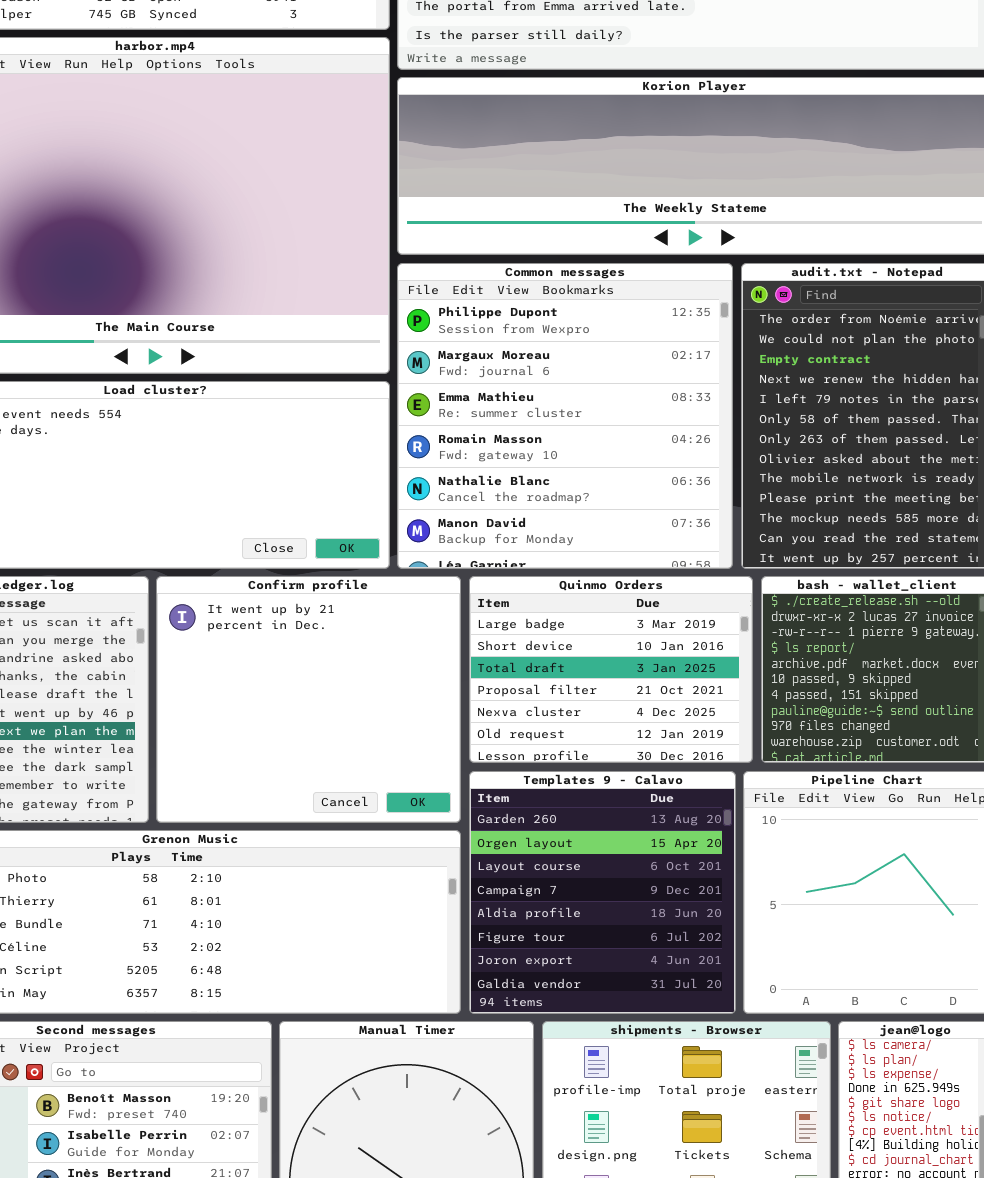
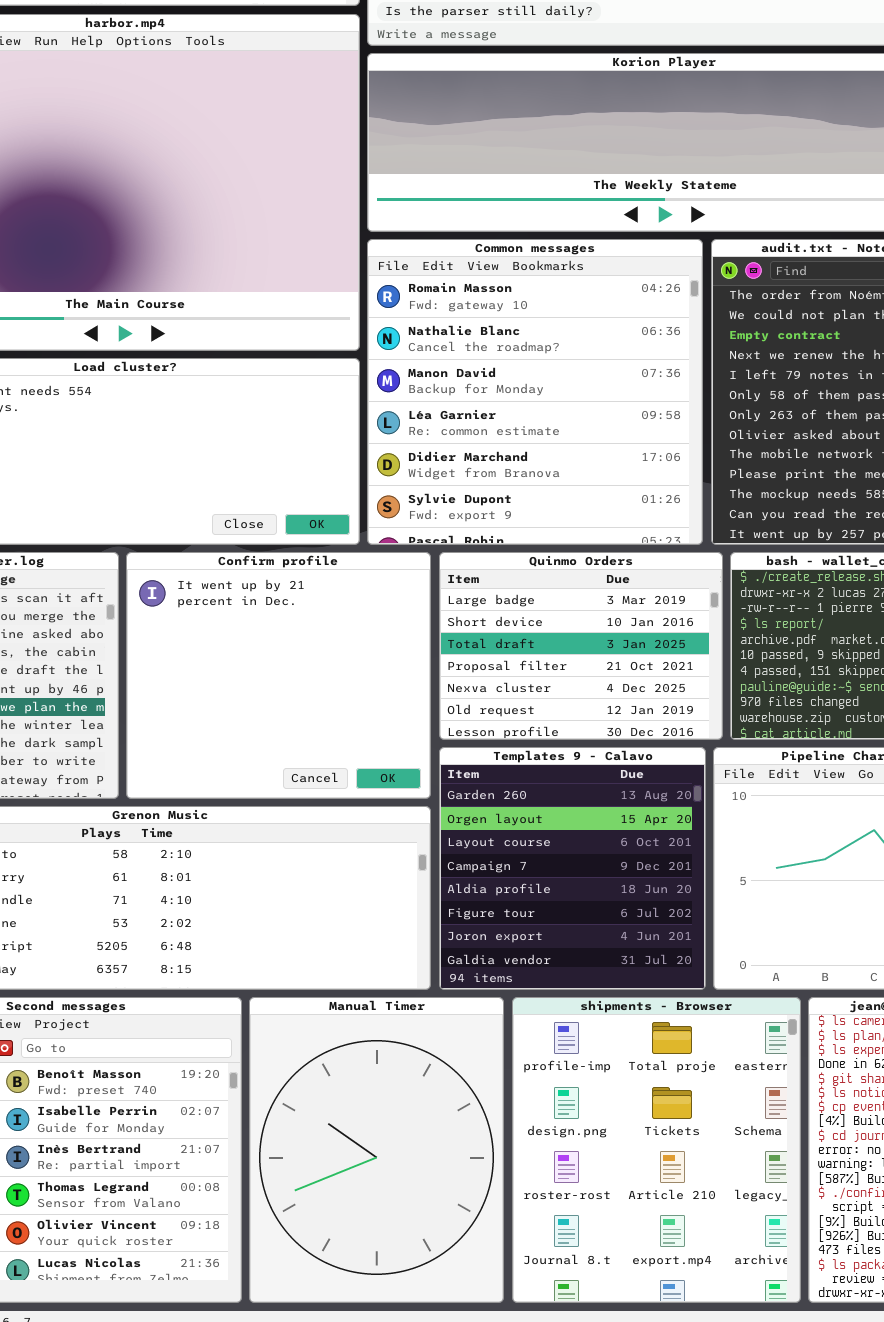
Common messages: [397,263,733,569] -> [367,239,703,545], scrolled down 3 rows

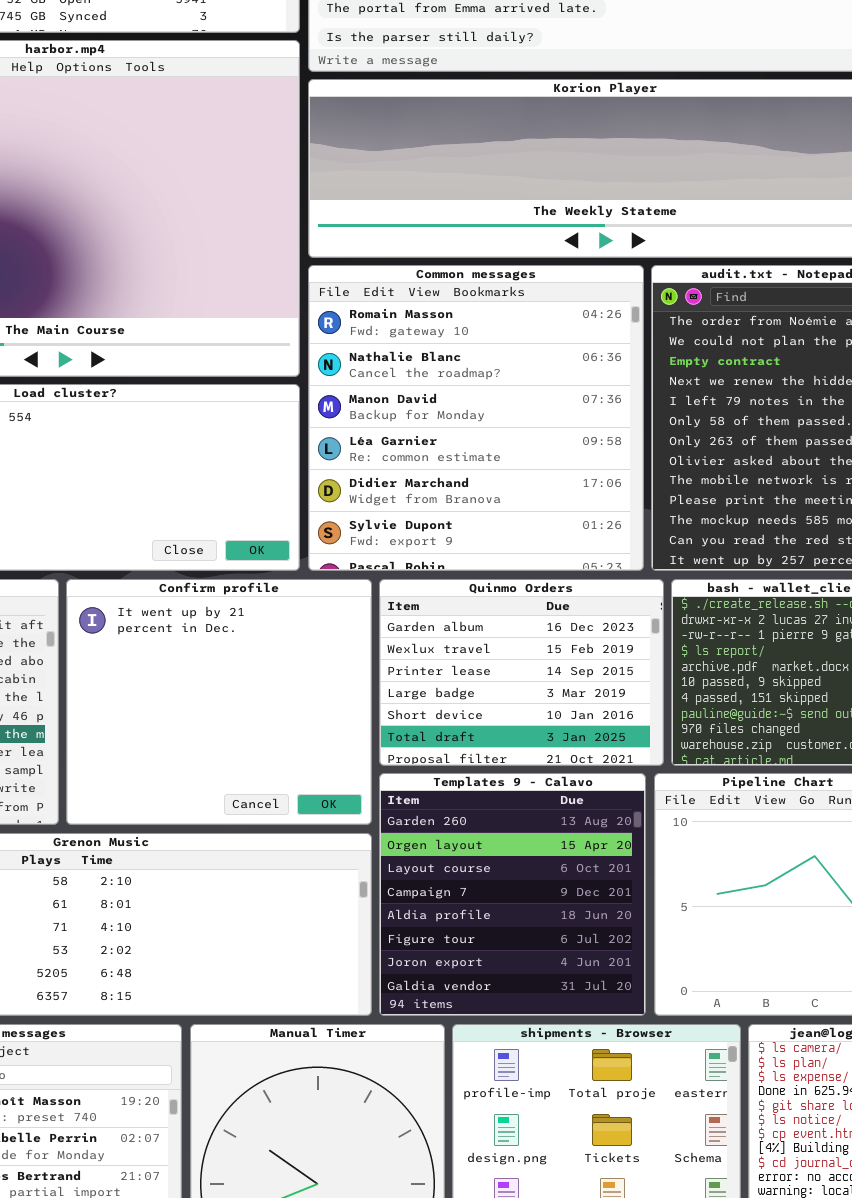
Quinmo Orders: [439,552,723,740] -> [379,579,664,766], scrolled up 3 rows

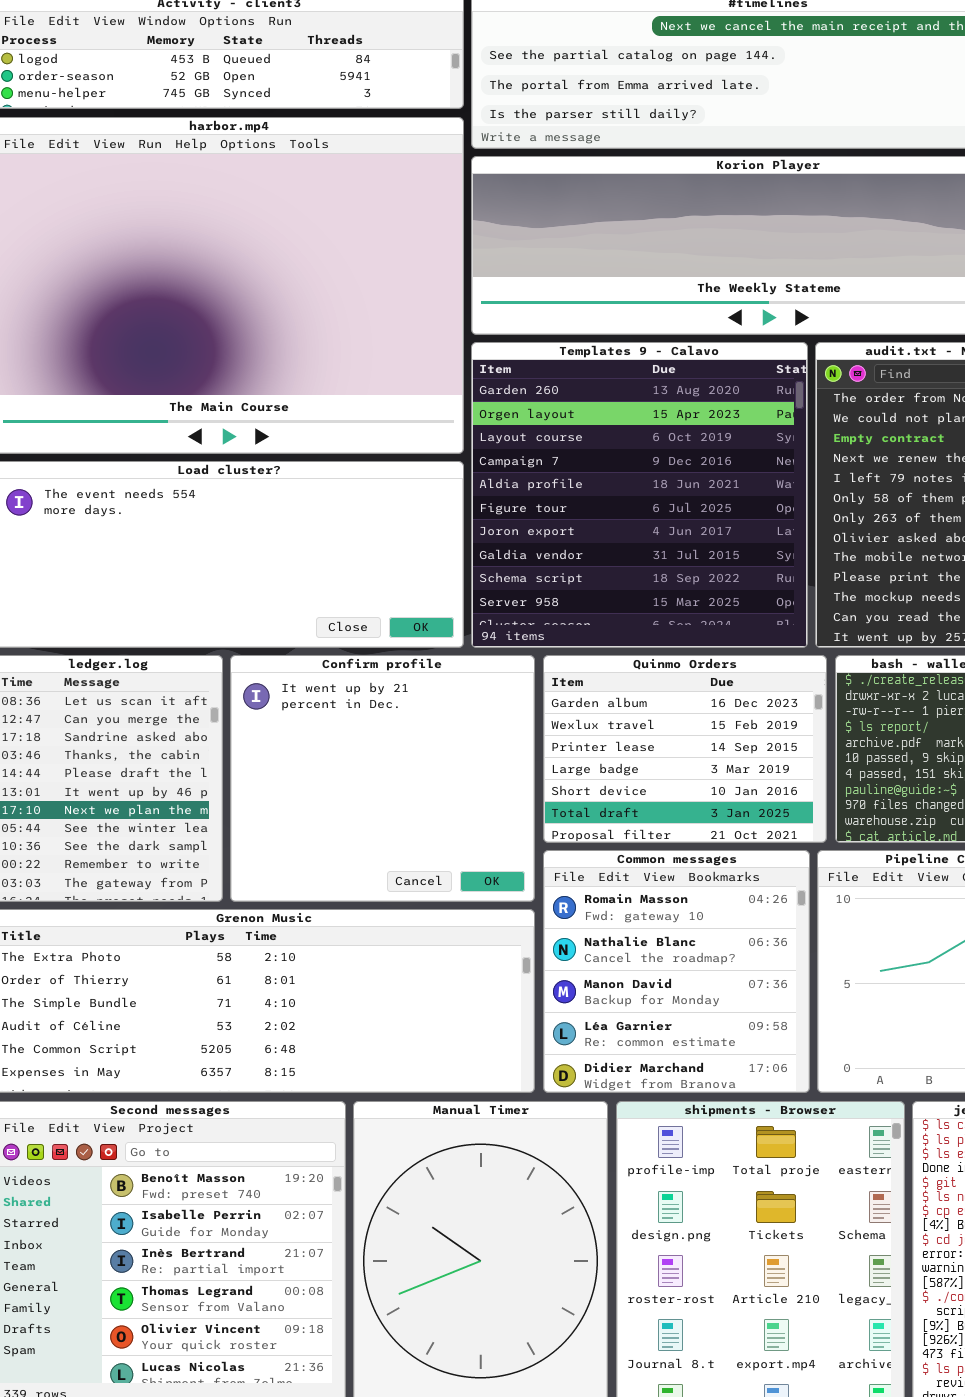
Common messages: [308,265,644,571] -> [543,850,810,1093], moved, resized
Templates 9 - Calavo: [379,773,646,1016] -> [471,342,808,648], moved, resized

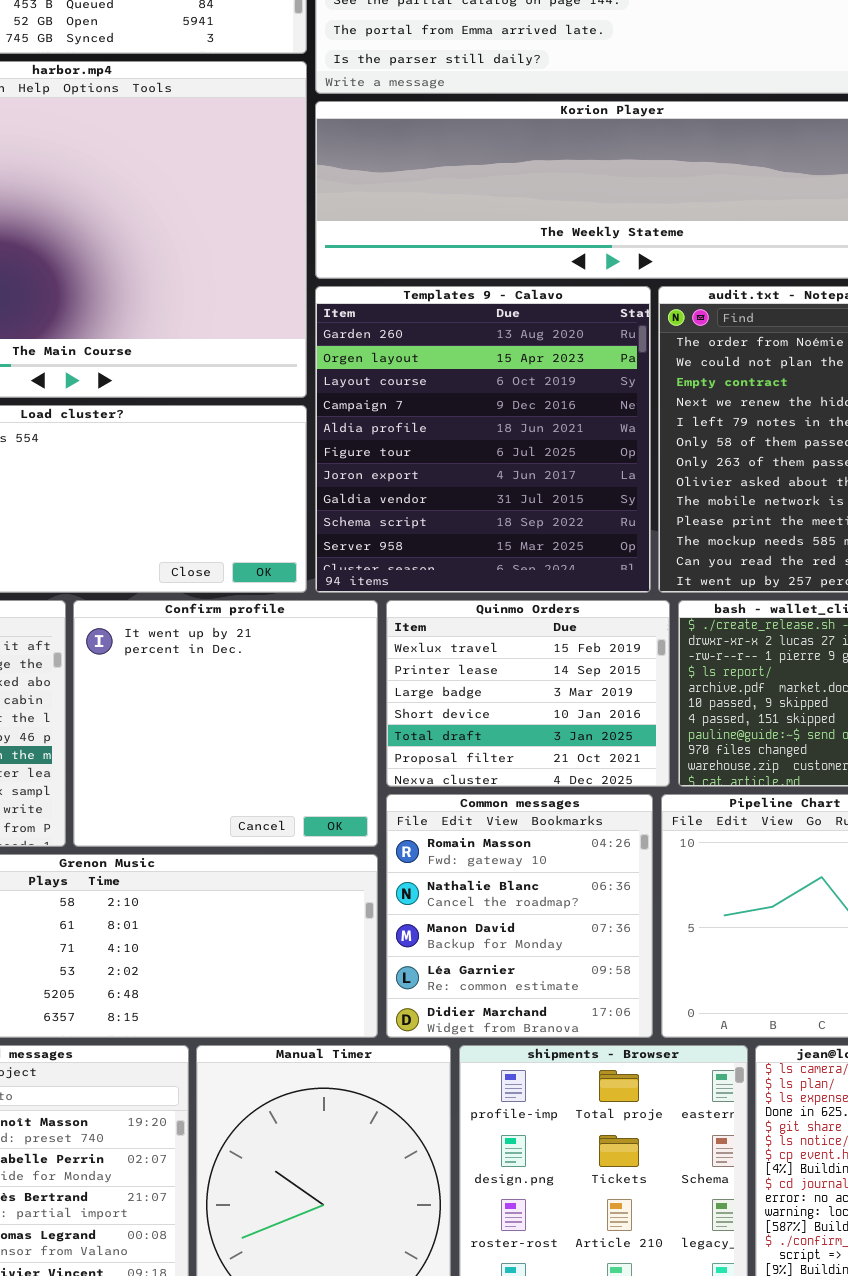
Quinmo Orders: [543,655,827,843] -> [386,600,670,787], scrolled down 1 row

